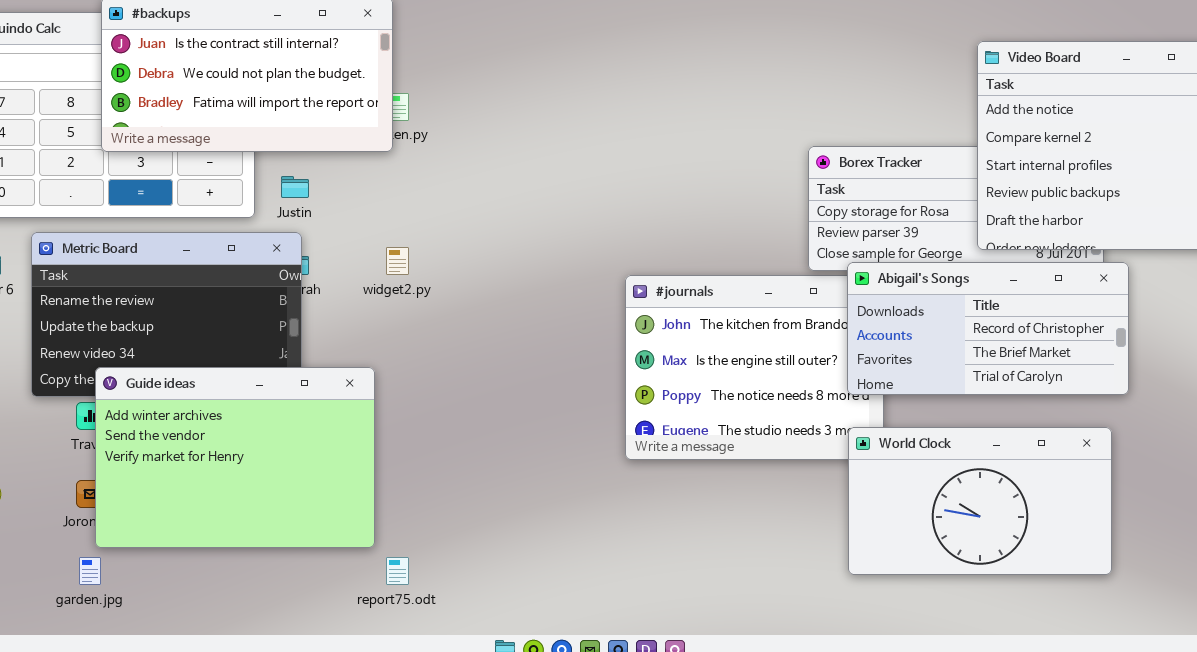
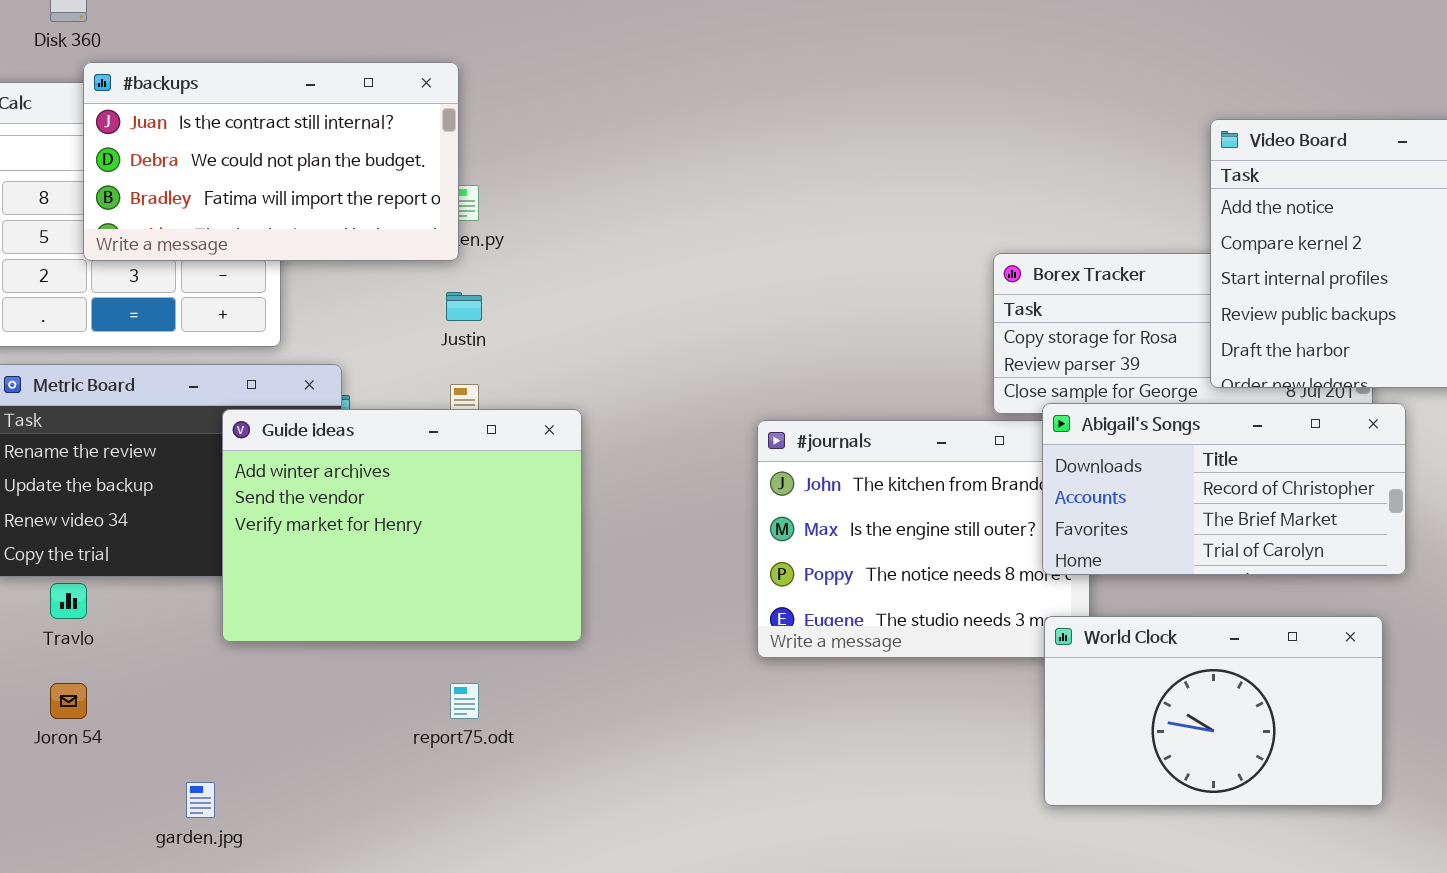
Justin: [281,176,309,198] -> [446,292,482,321], moved
Guide ideas: [95,367,375,548] -> [222,409,582,642], moved
garden.jpg: [79,557,101,585] -> [186,782,215,818], moved
report75.odt: [386,557,409,585] -> [450,683,479,719], moved

